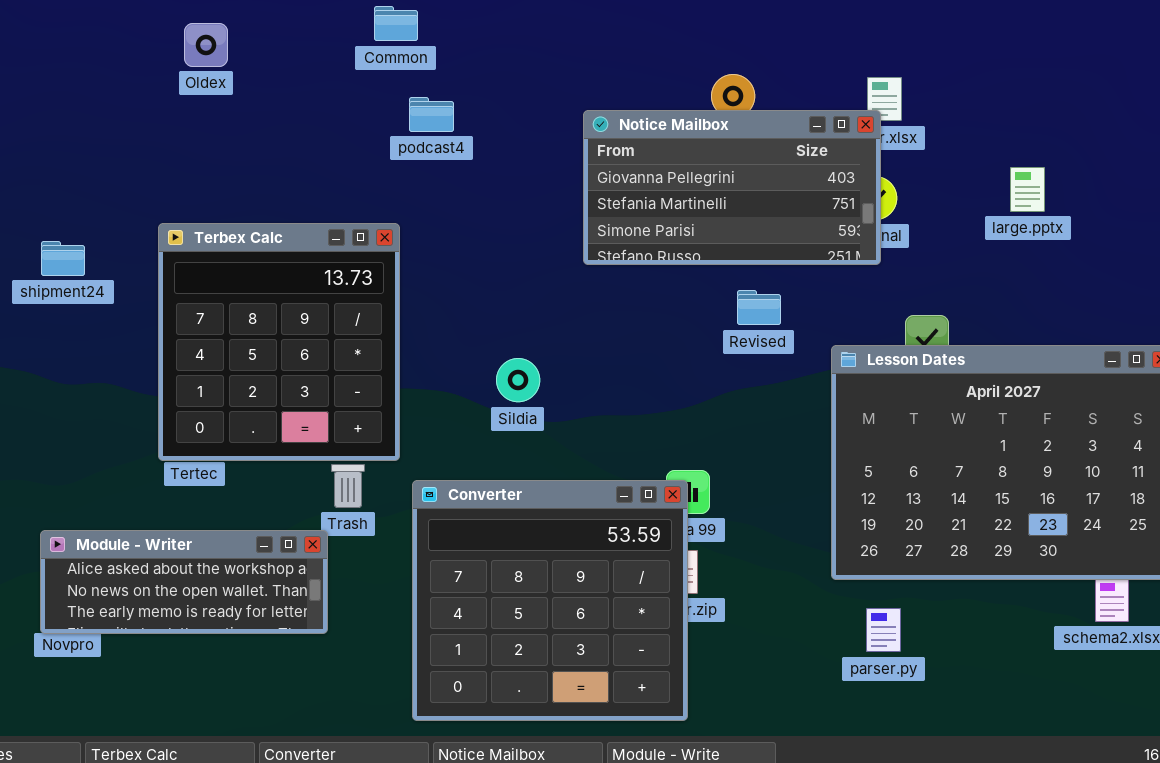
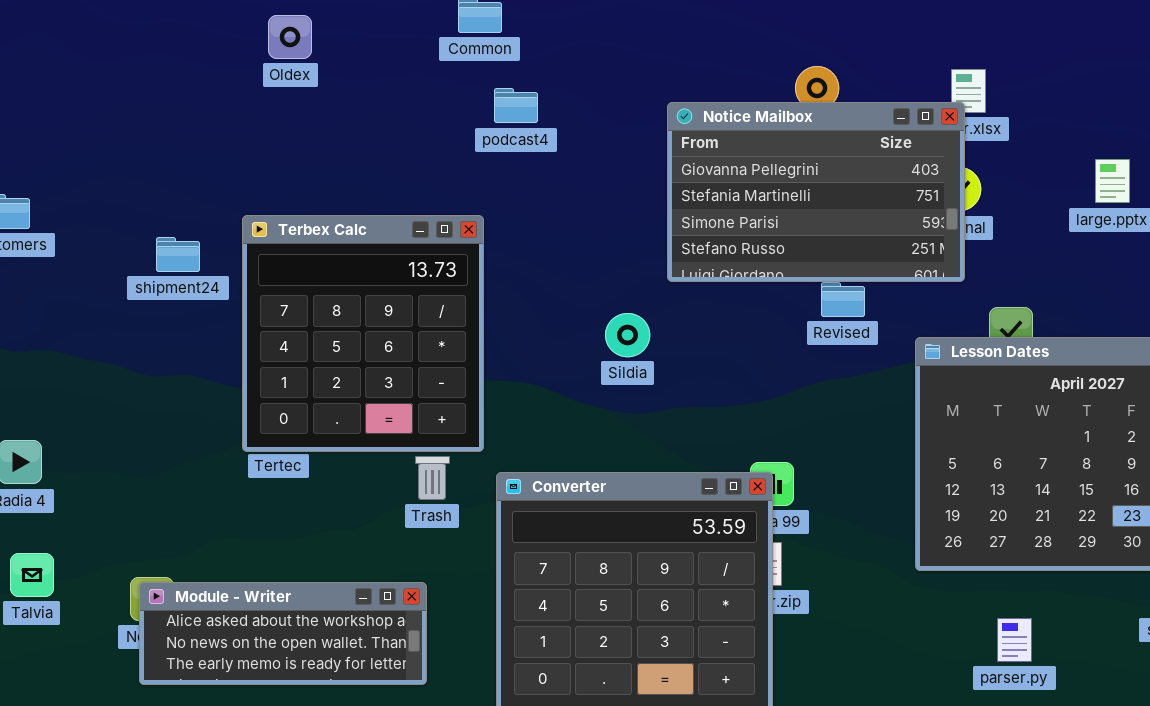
Notice Mailbox: [583,110,881,265] -> [667,102,965,282], resized
shipment24: [41,241,85,276] -> [156,237,200,272], moved
Sildia: [496,358,540,402] -> [605,313,650,357], moved
Module - Writer: [40,530,328,634] -> [139,582,427,685], moved
parser.py: [866,608,901,652] -> [997,618,1032,662], moved

